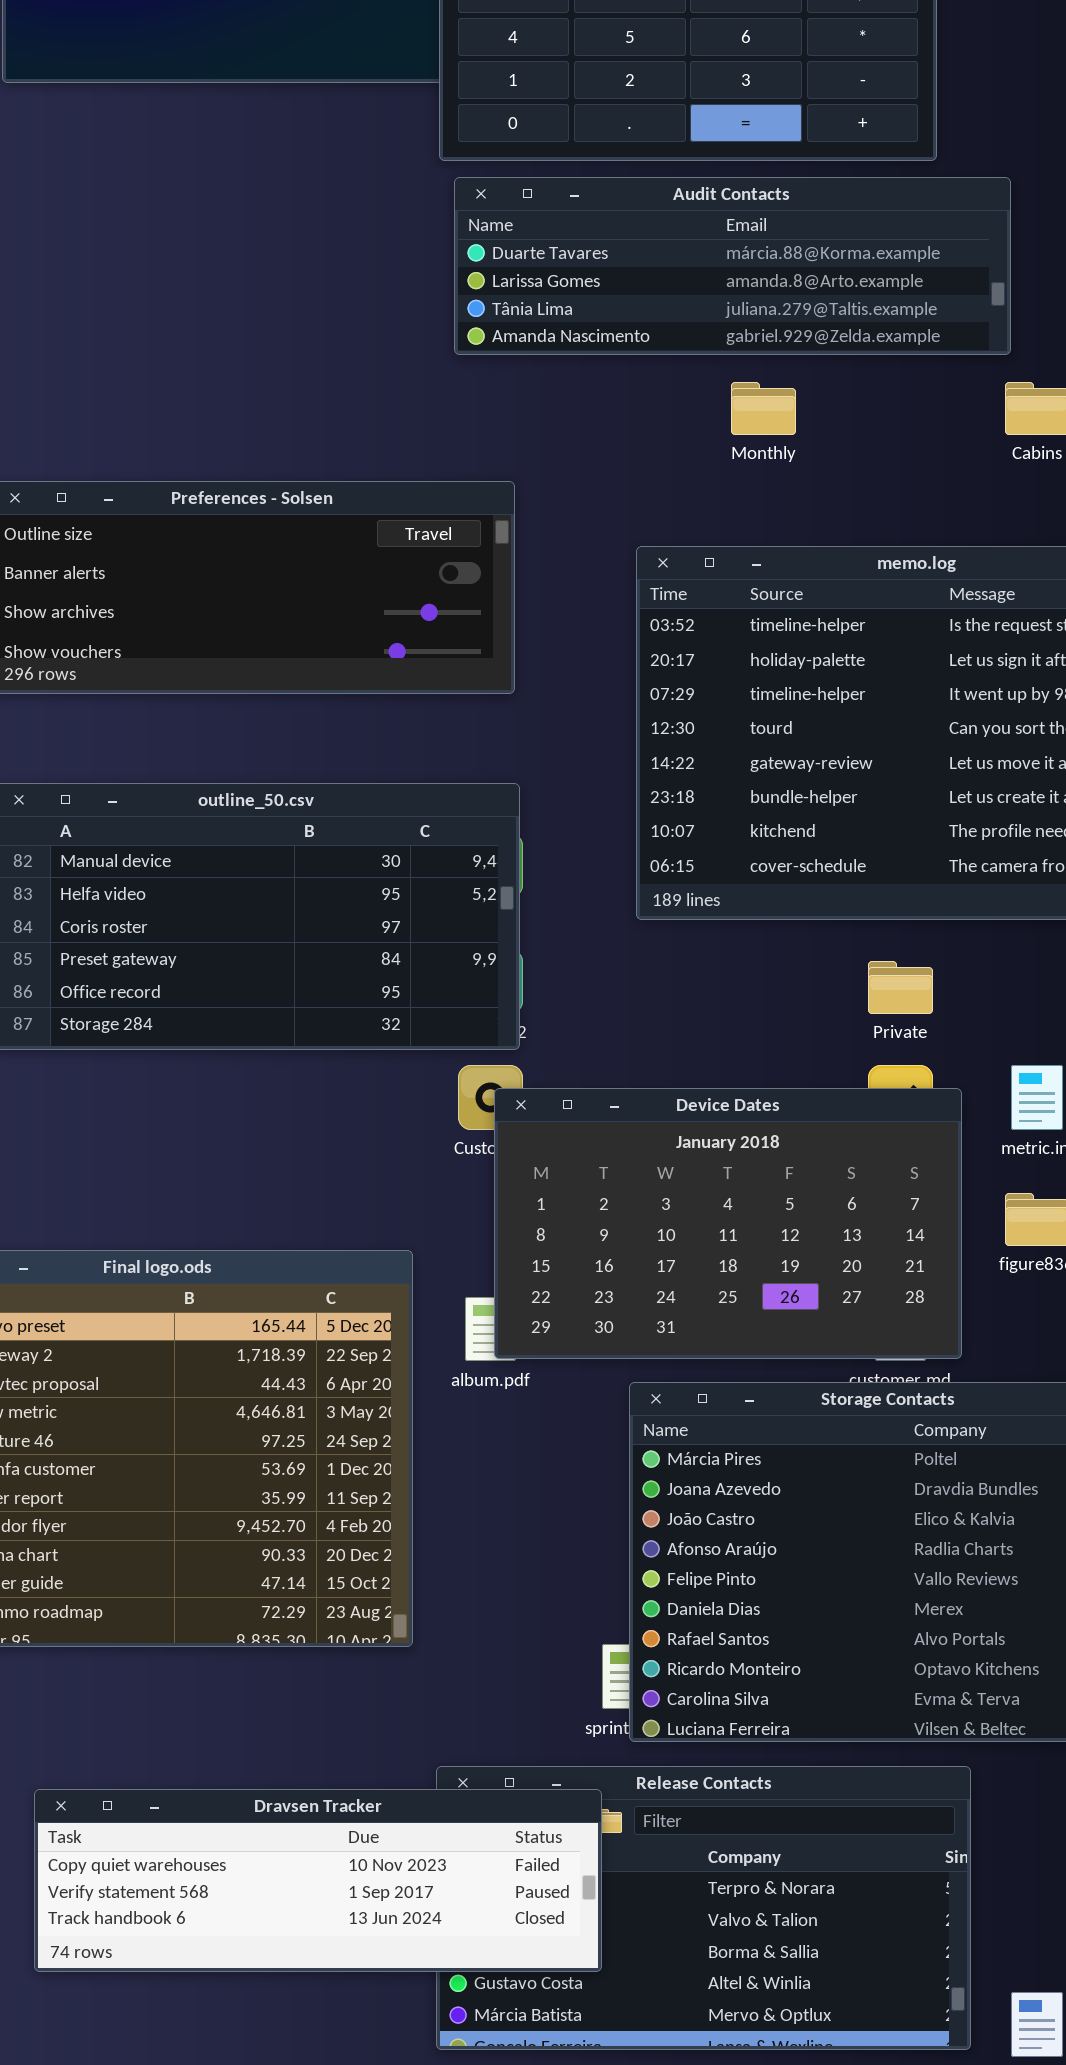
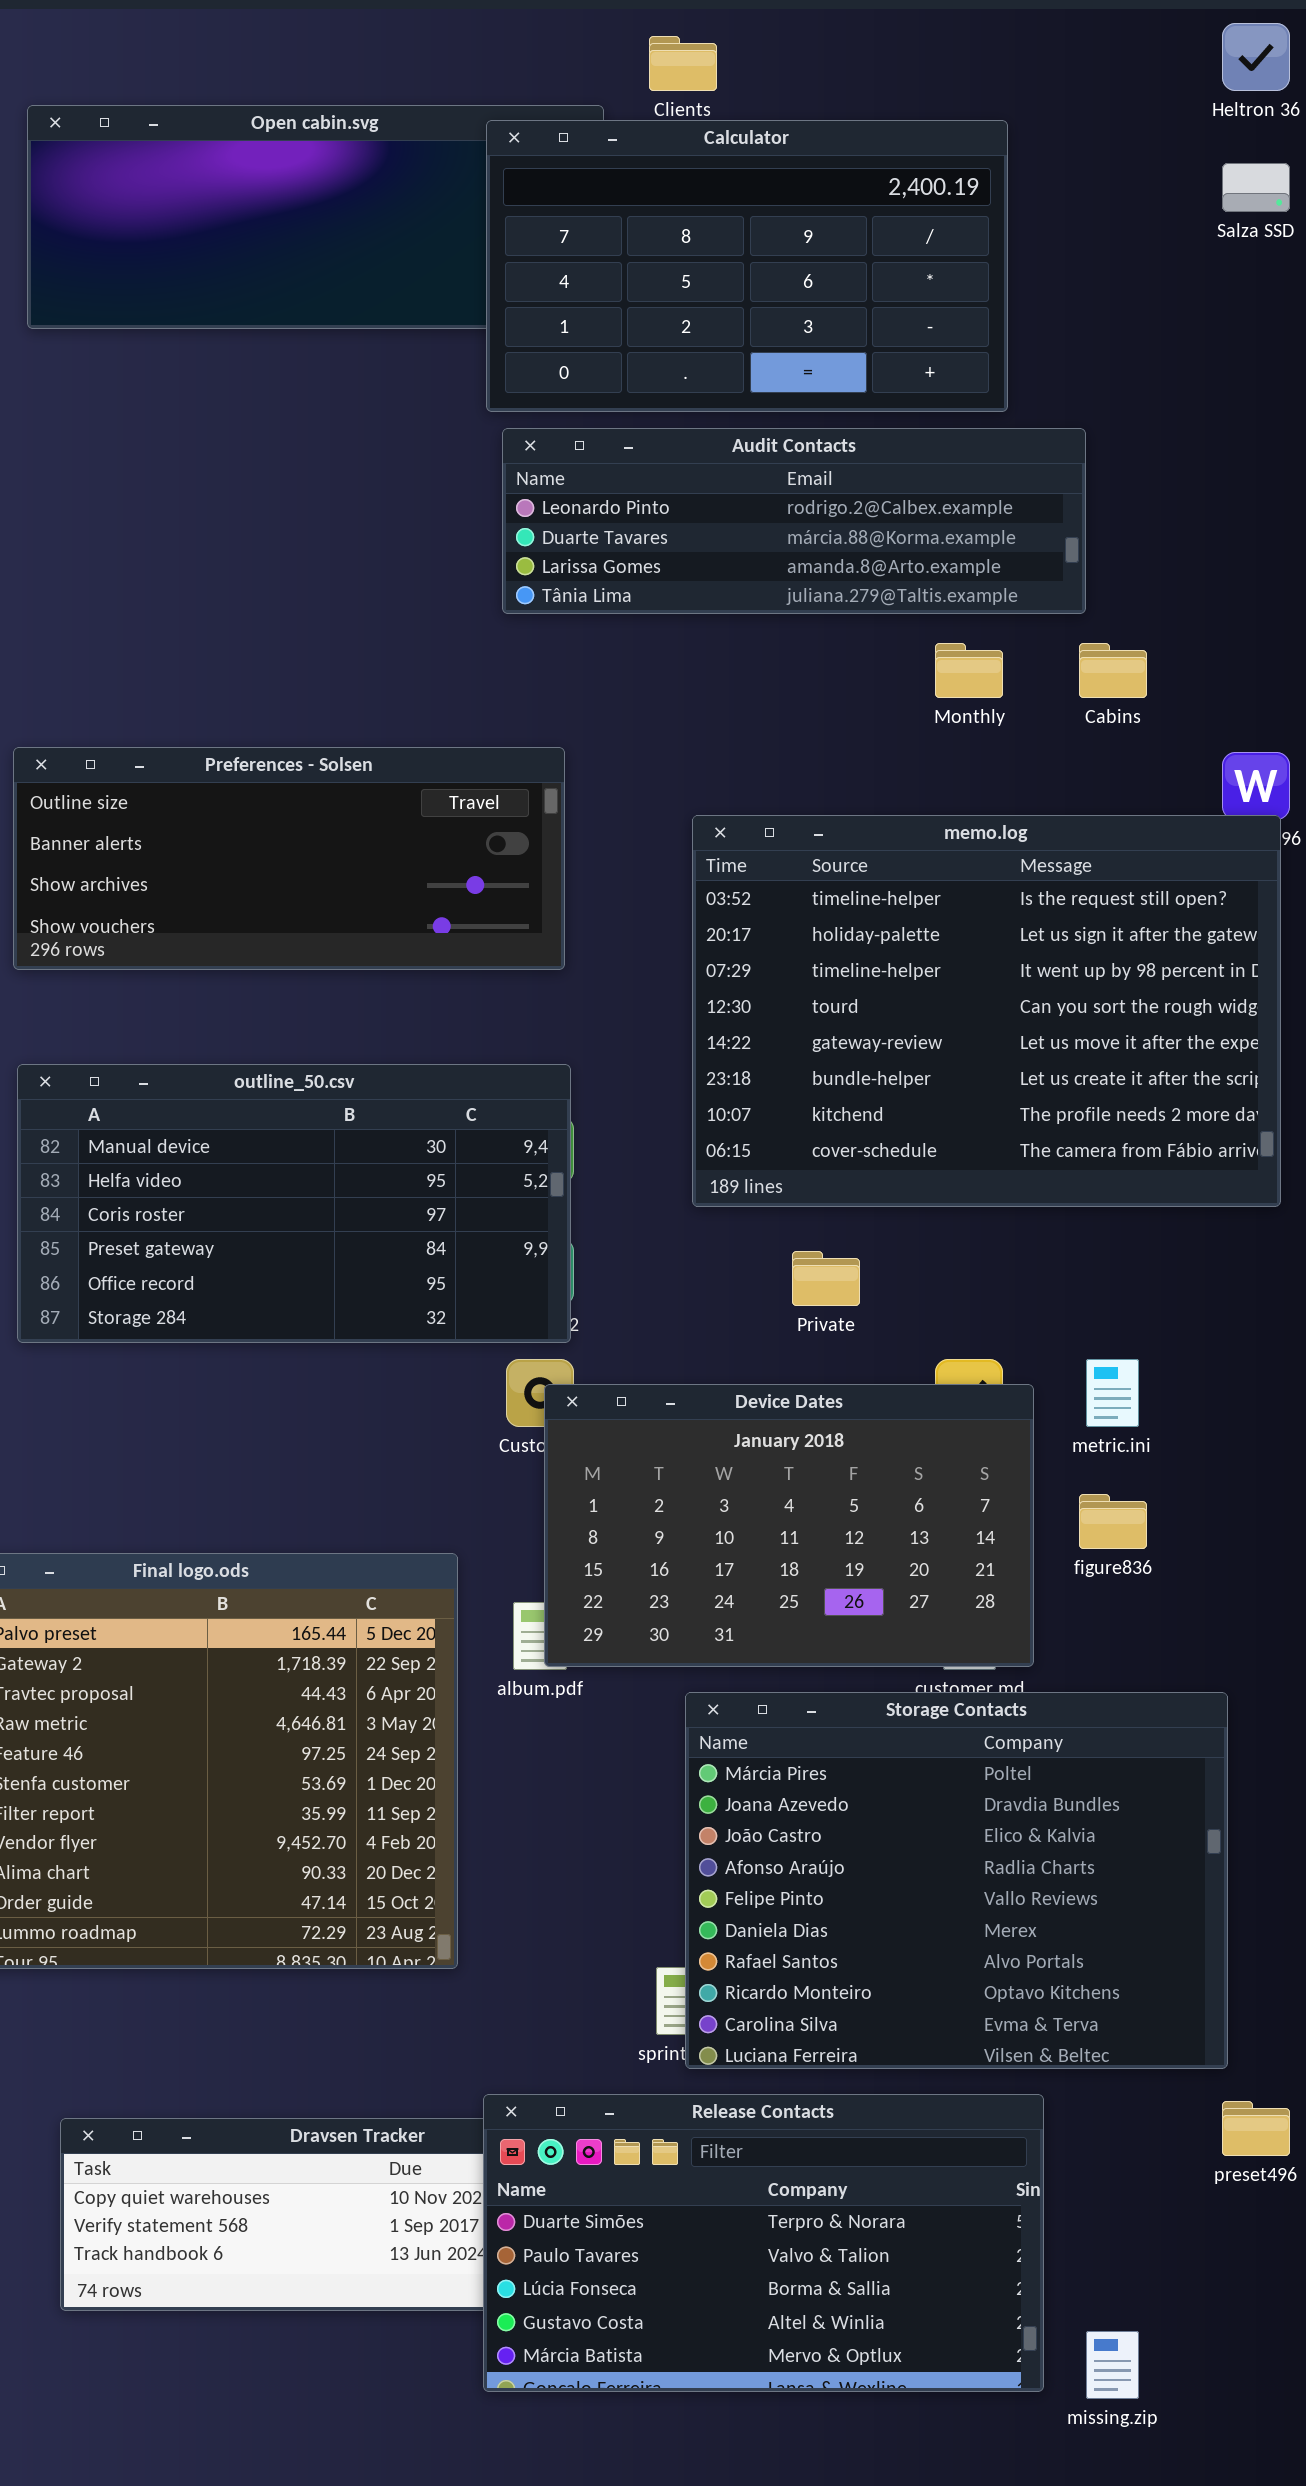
Audit Contacts: [454,177,1011,355] -> [502,428,1086,614], scrolled up 1 row
Monthly: [731,382,796,435] -> [935,643,1003,698], moved
Private: [868,961,933,1014] -> [792,1251,860,1306], moved
Release Contacts: [436,1766,971,2050] -> [483,2094,1044,2392], raised

